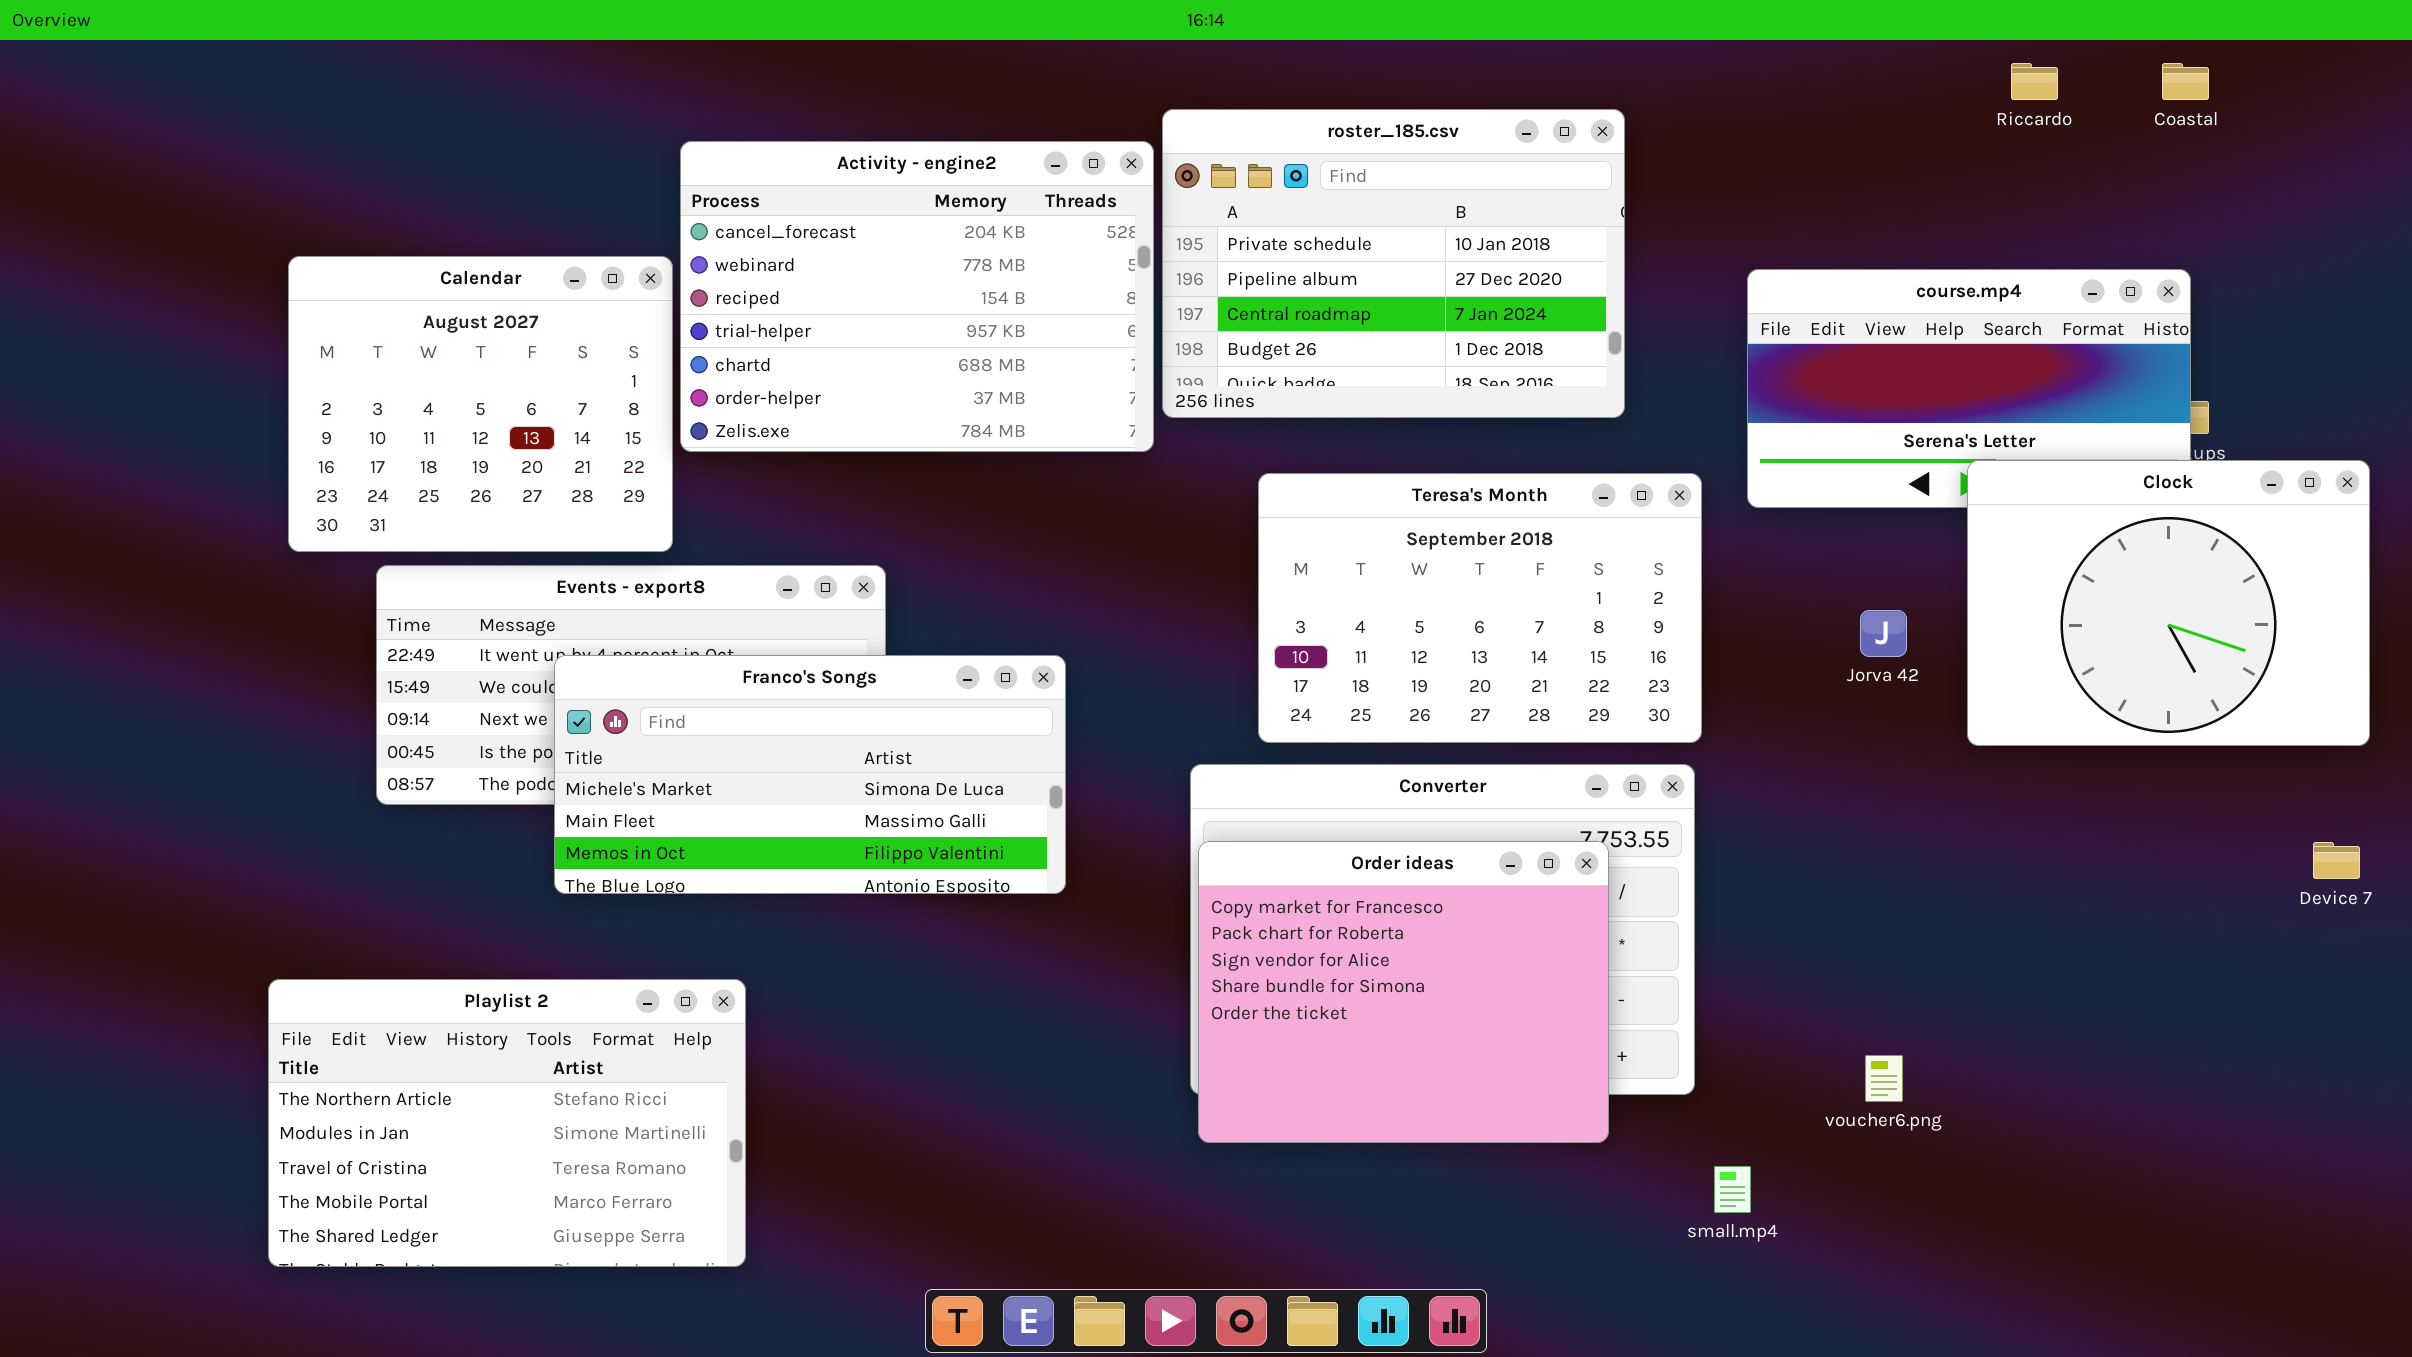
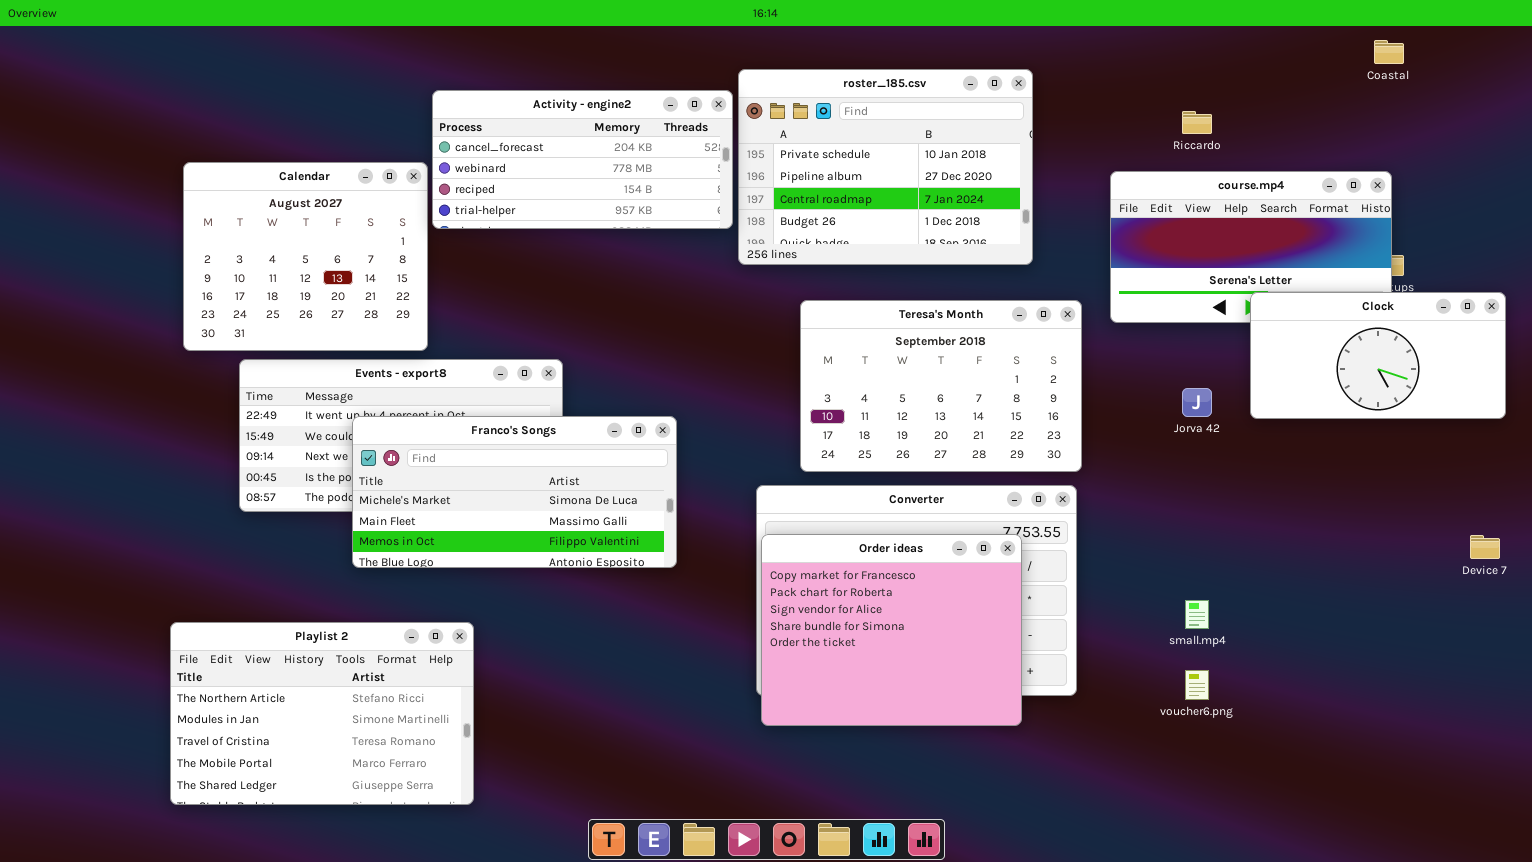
Riccardo: [2011,63,2058,100] -> [1182,111,1212,134], moved
Activity - engine2: [680,141,1154,452] -> [432,90,733,229], resized
Clock: [1967,460,2370,746] -> [1250,292,1506,419], resized
small.mp4: [1714,1166,1751,1213] -> [1185,600,1209,629], moved

